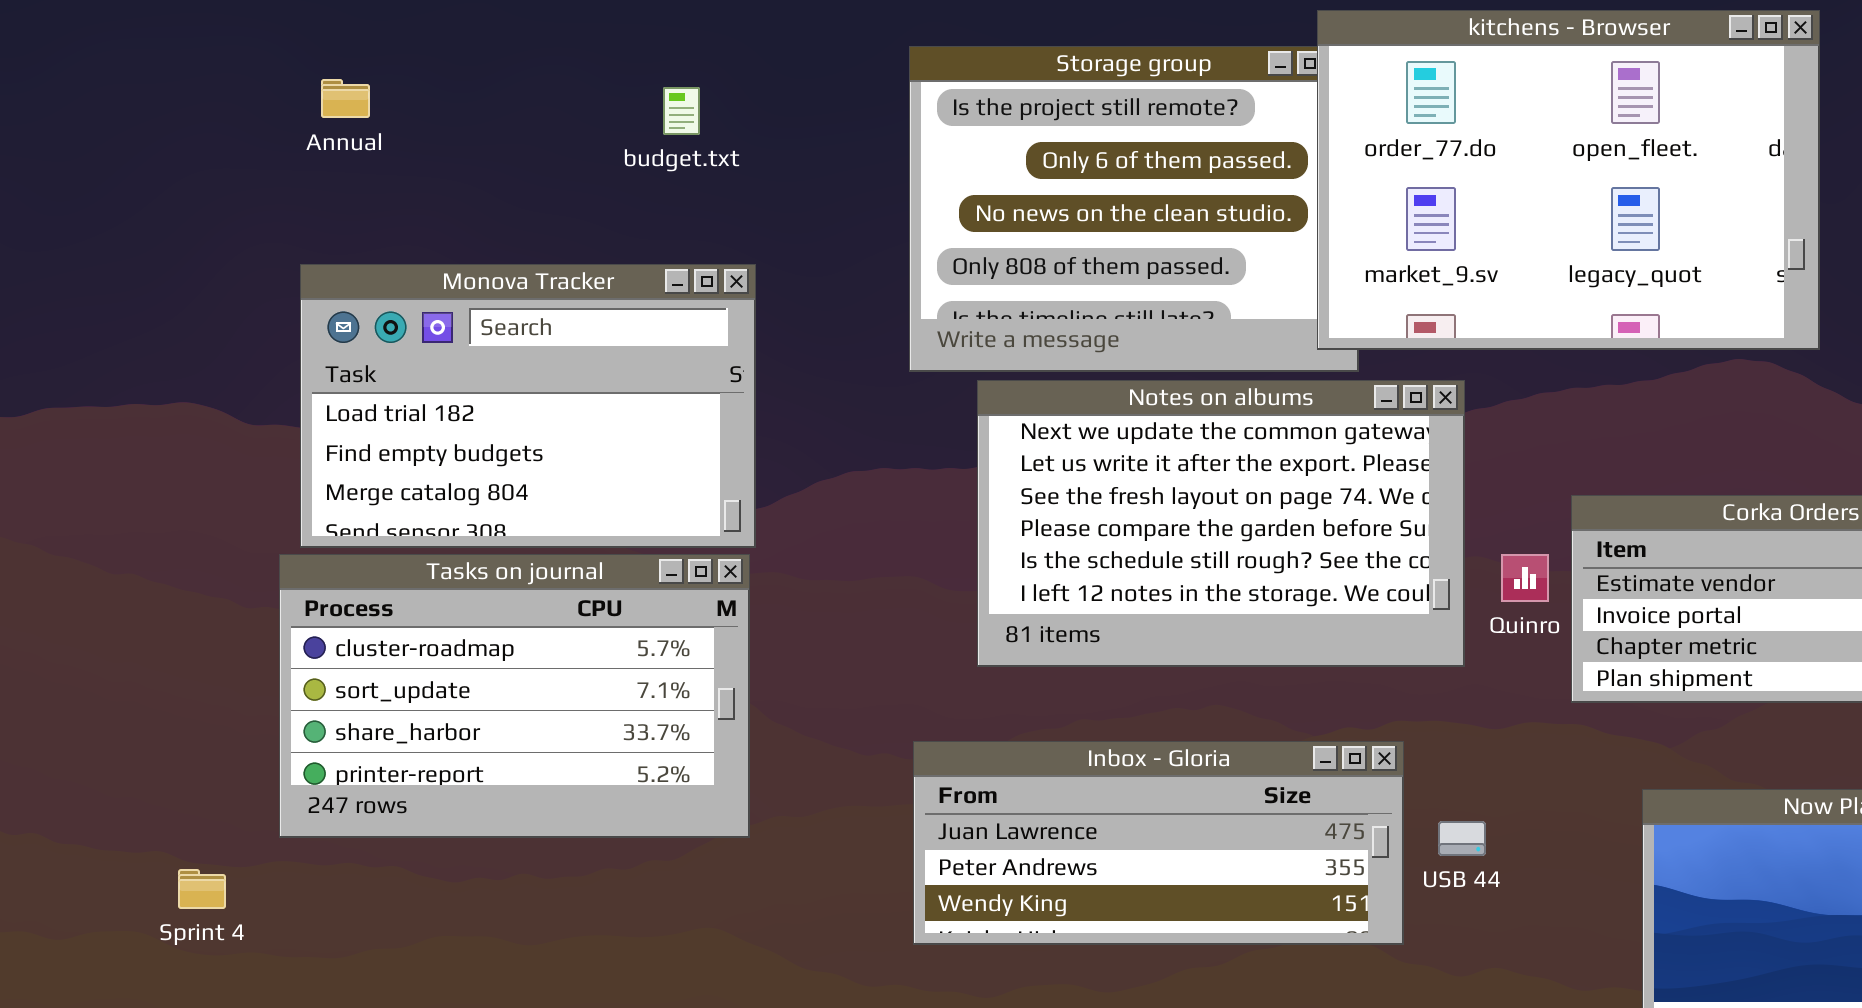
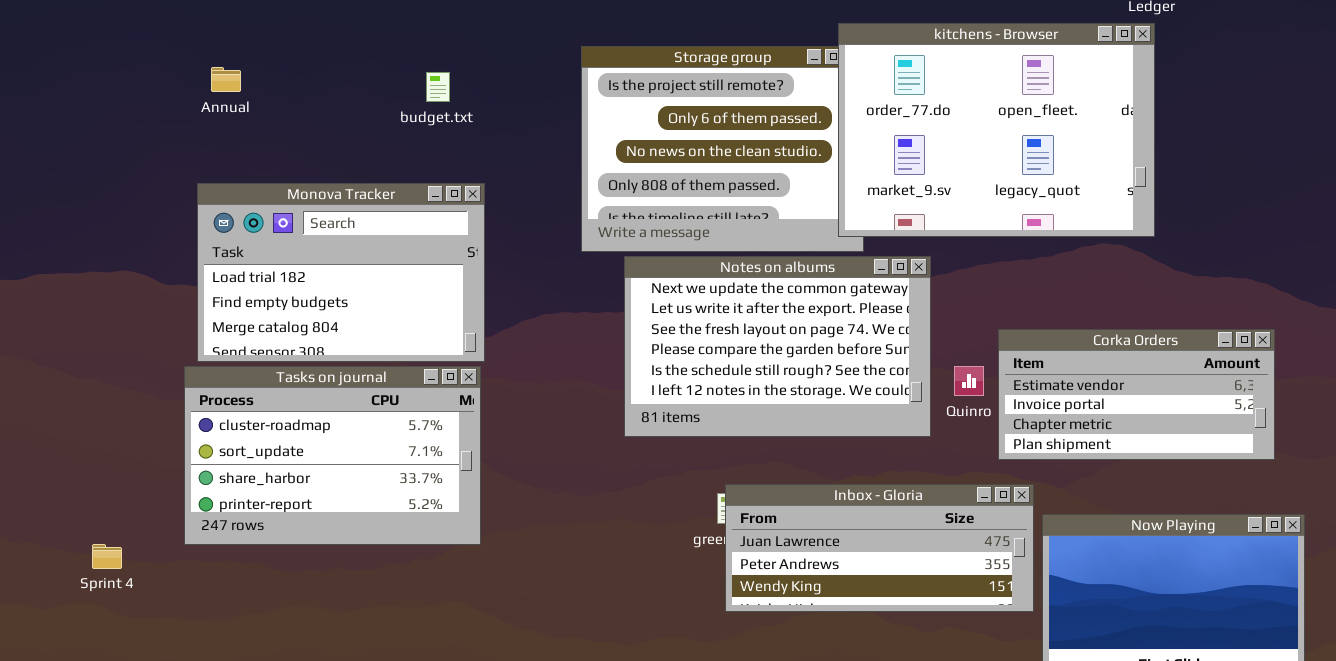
Inbox - Gloria: [913,741,1404,945] -> [725,484,1034,612], moved
Sprint 4: [178,869,226,909] -> [92,544,122,569], moved

